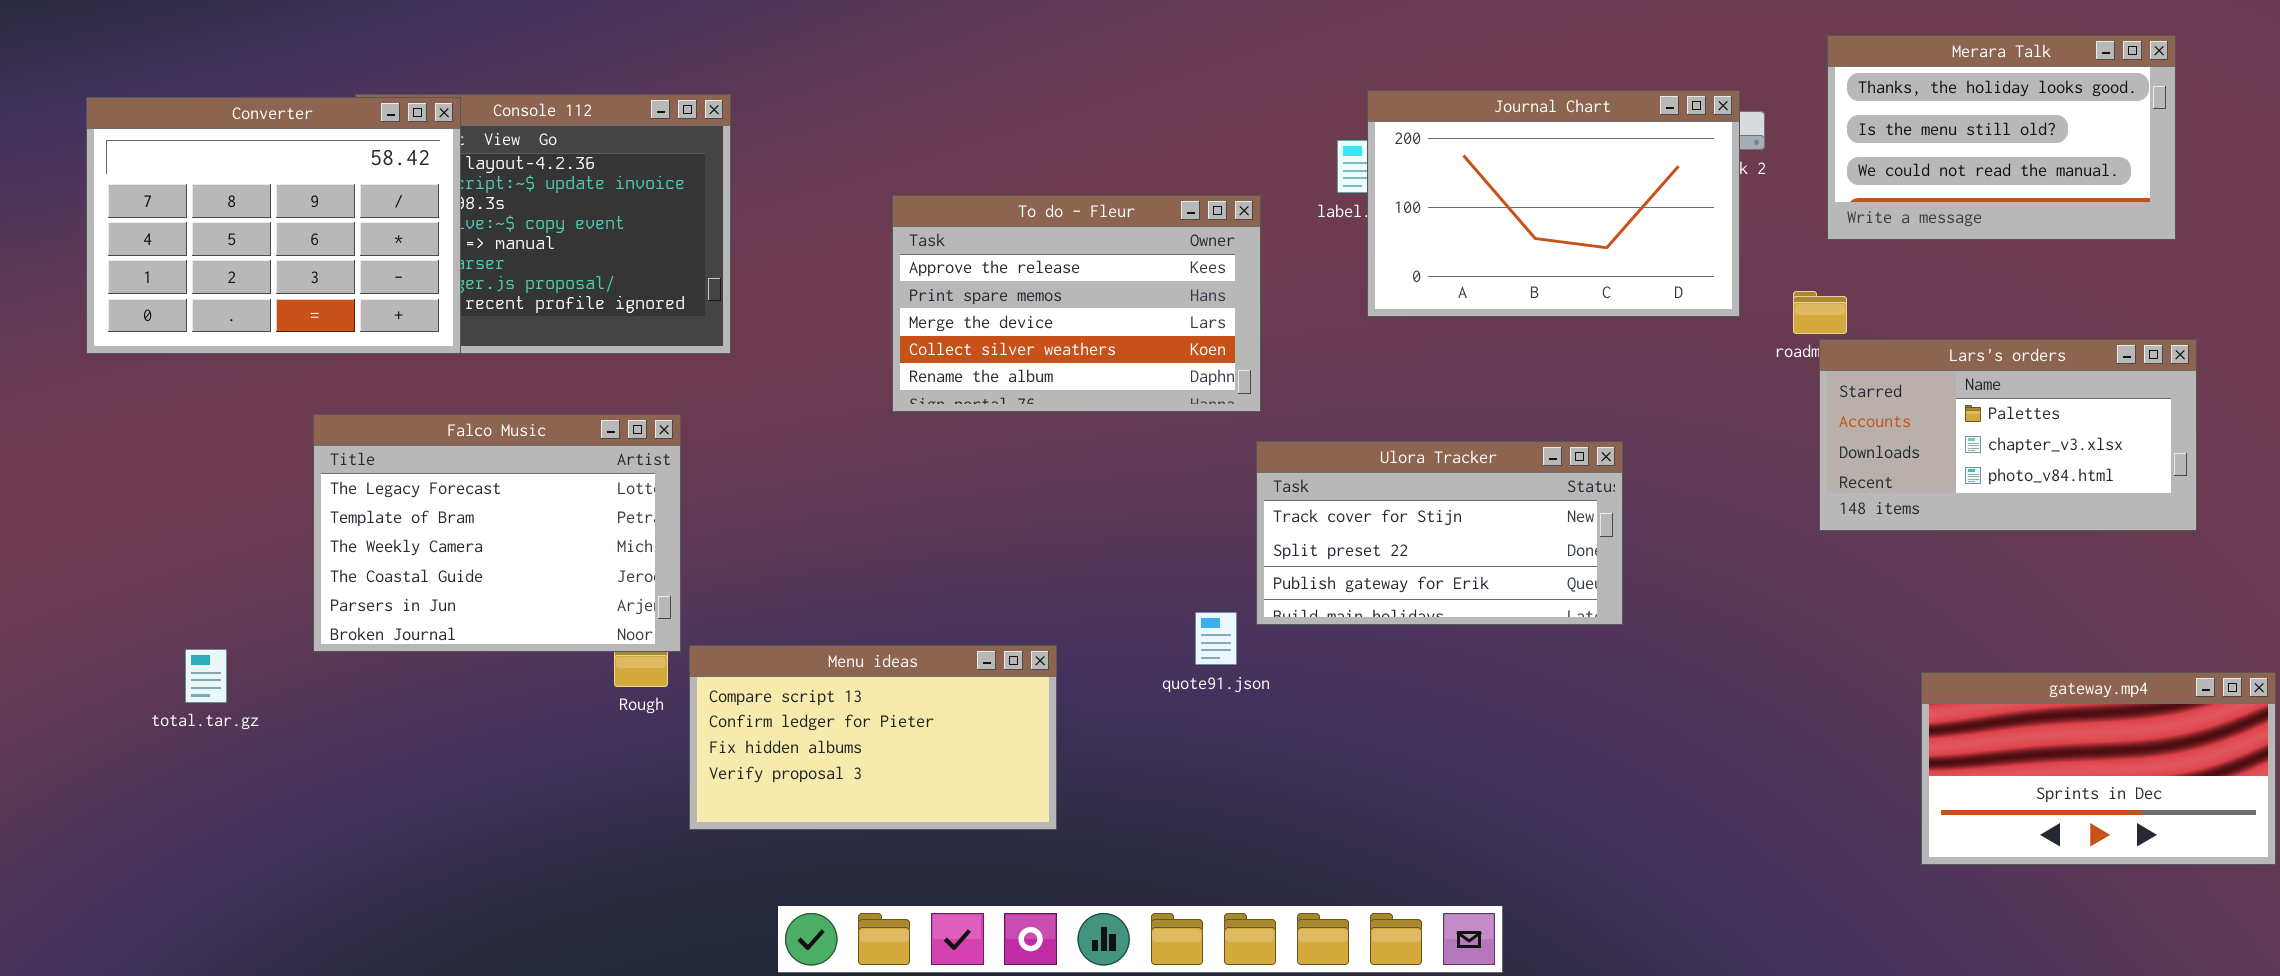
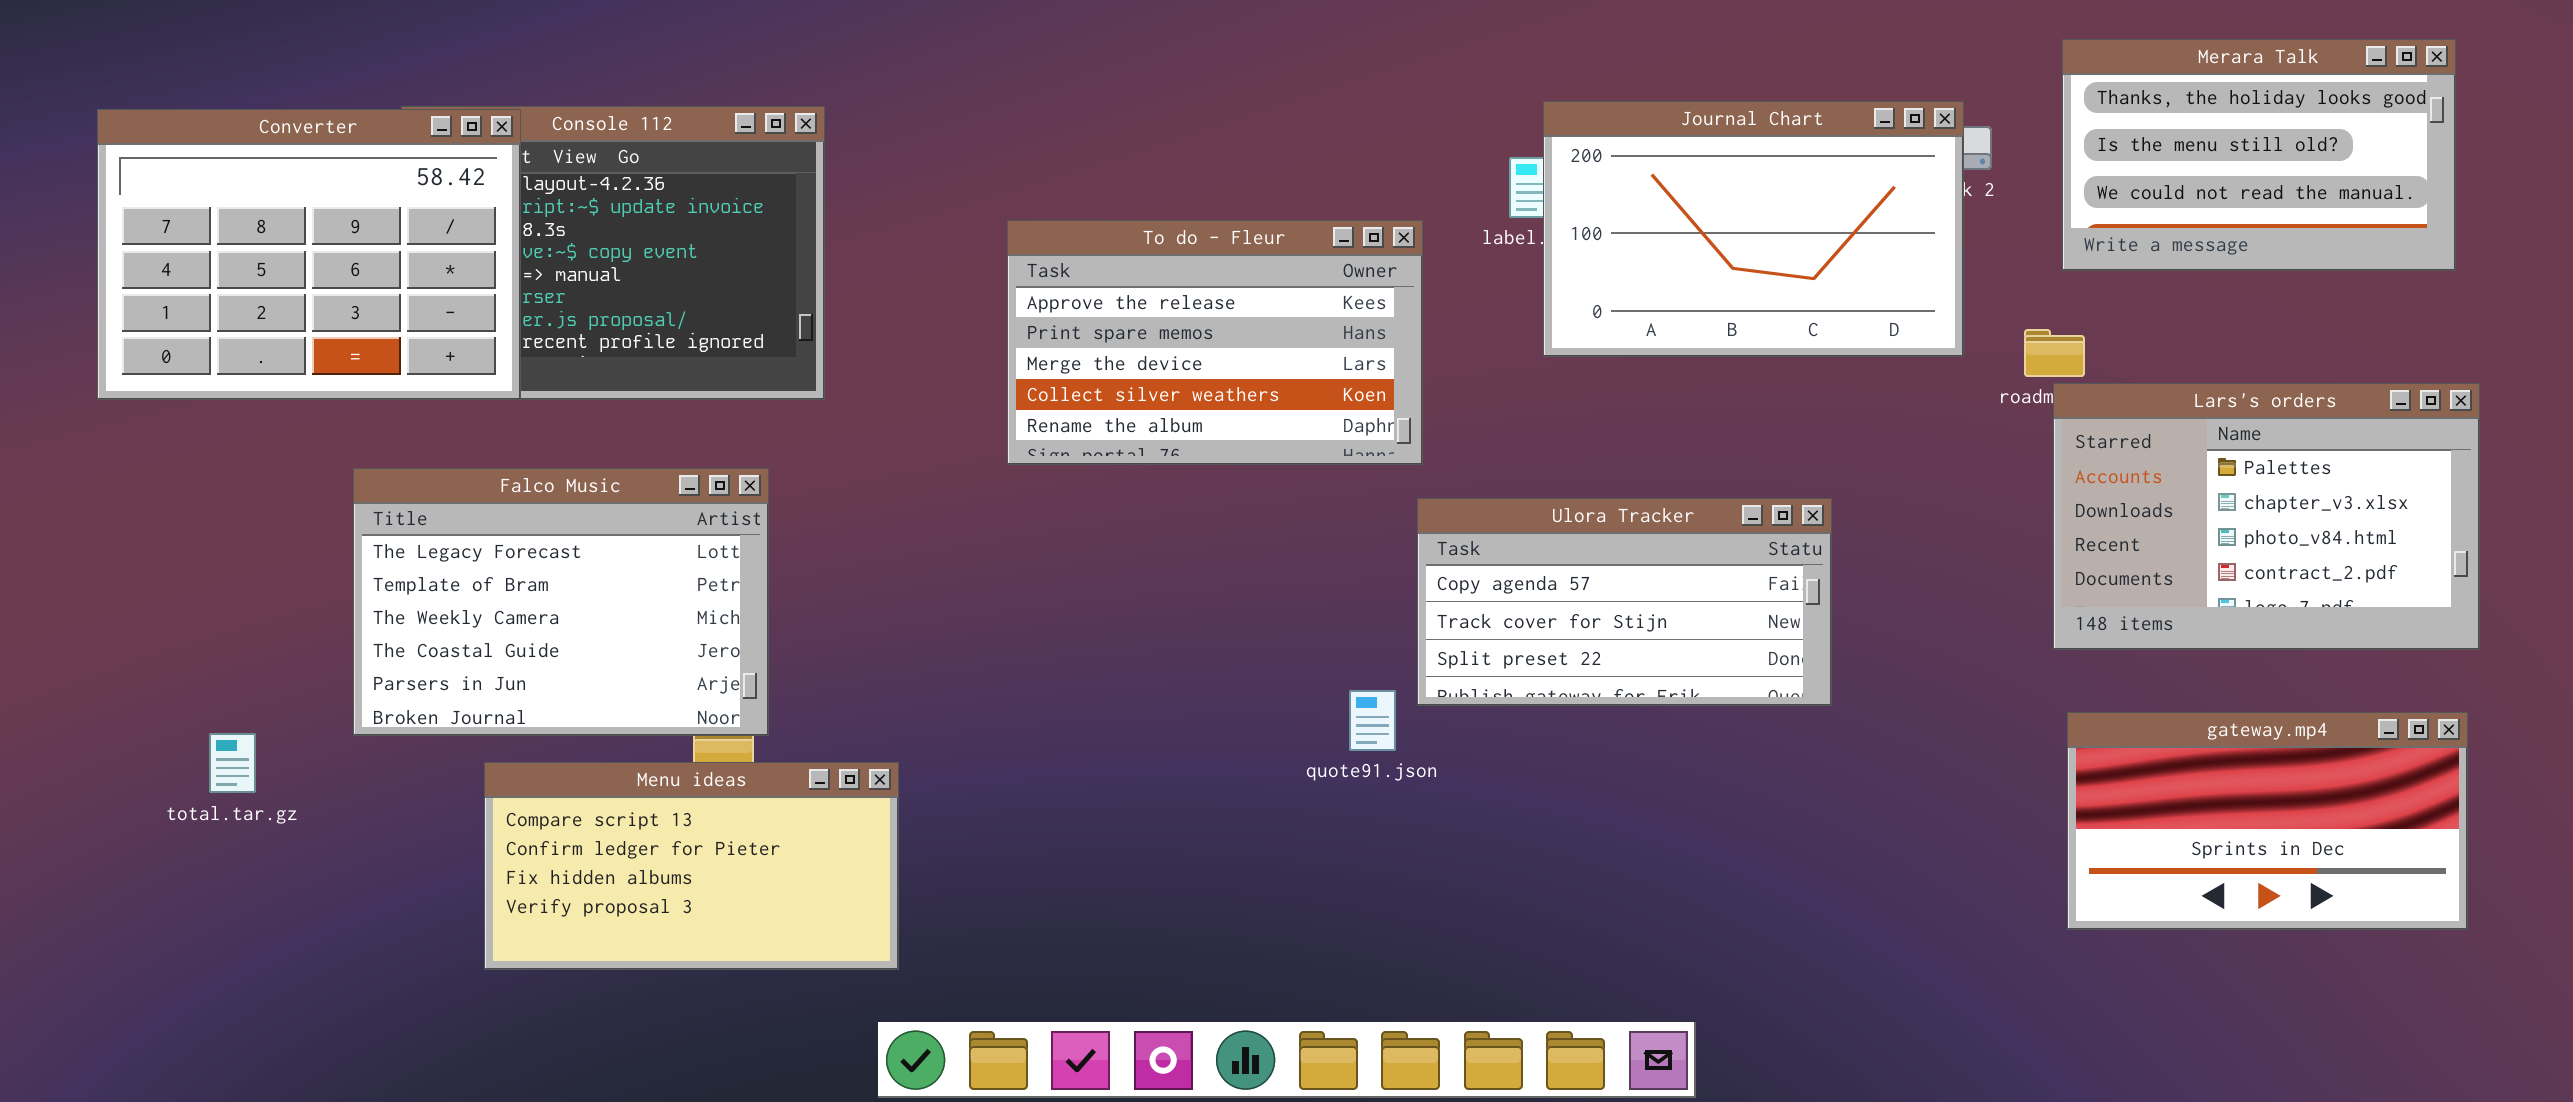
Lars's orders: [1819,339,2197,531] -> [2053,383,2480,650], resized
Ulora Tracker: [1256,441,1623,625] -> [1417,498,1832,706], scrolled up 1 row
Menu ideas: [689,645,1057,830] -> [484,762,899,970], moved
gateway.mp4: [1921,672,2276,865] -> [2067,712,2468,930], moved

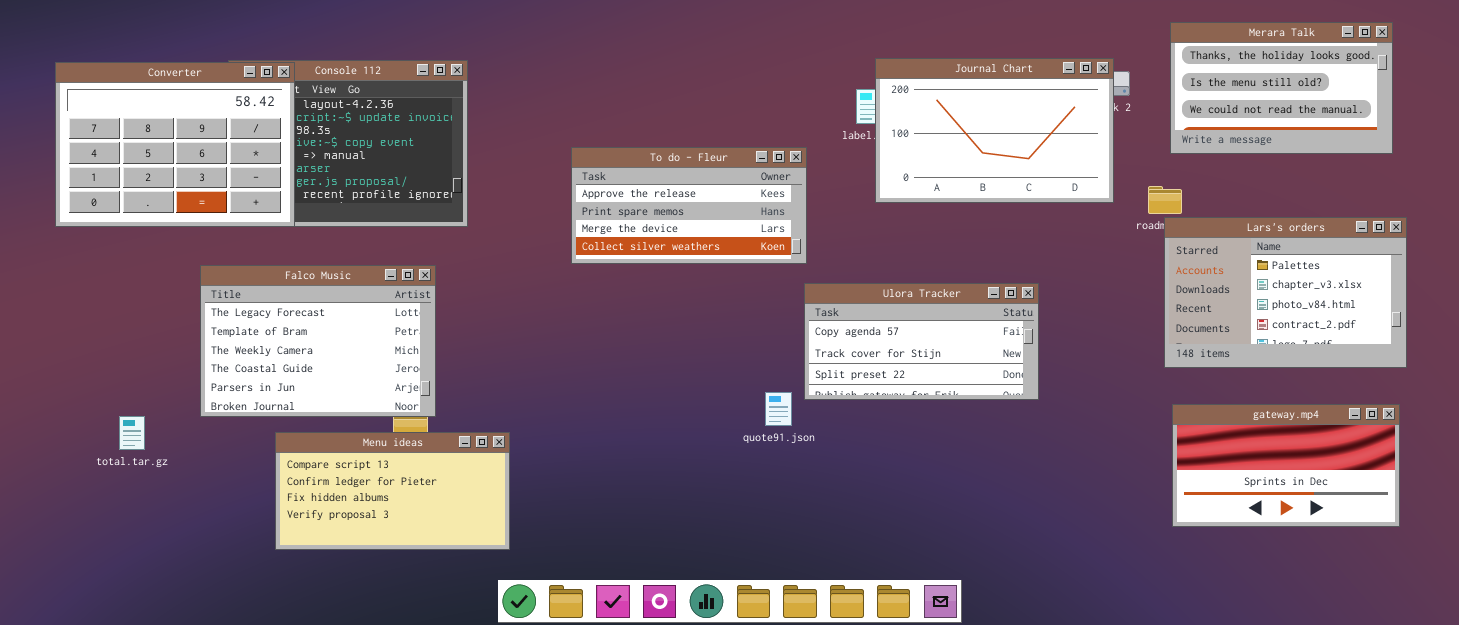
To do - Fleur: [1007,220,1423,465] -> [571,147,807,264], resized

